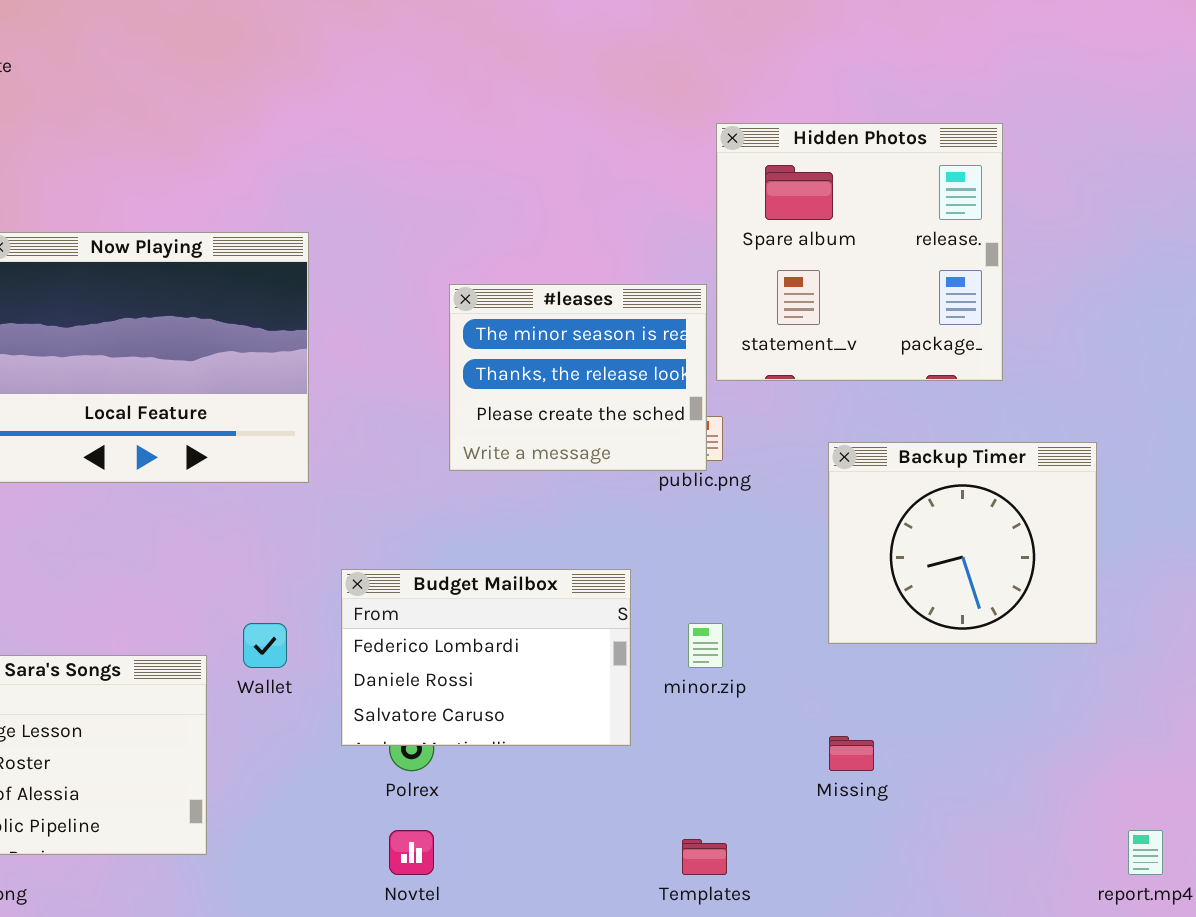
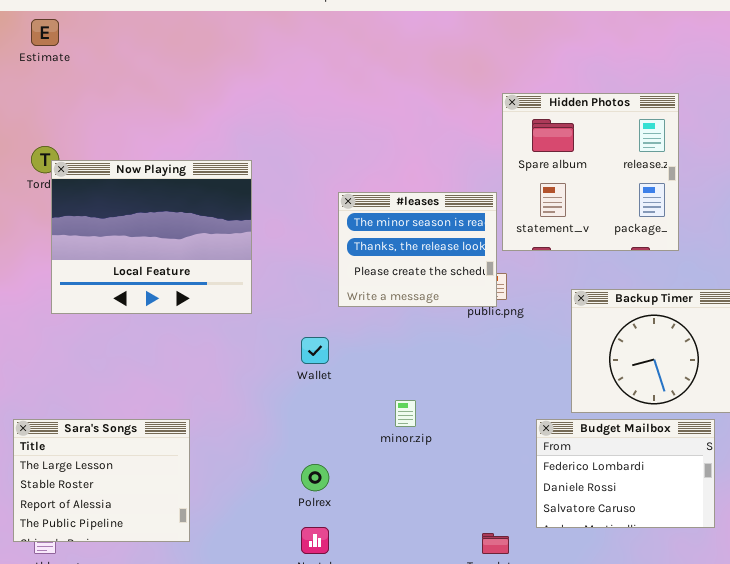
Budget Mailbox: [341,569,631,746] -> [536,419,715,528], moved
Wallet: [243,623,287,668] -> [301,337,329,364], moved
minor.zip: [688,623,723,668] -> [395,400,416,427], moved

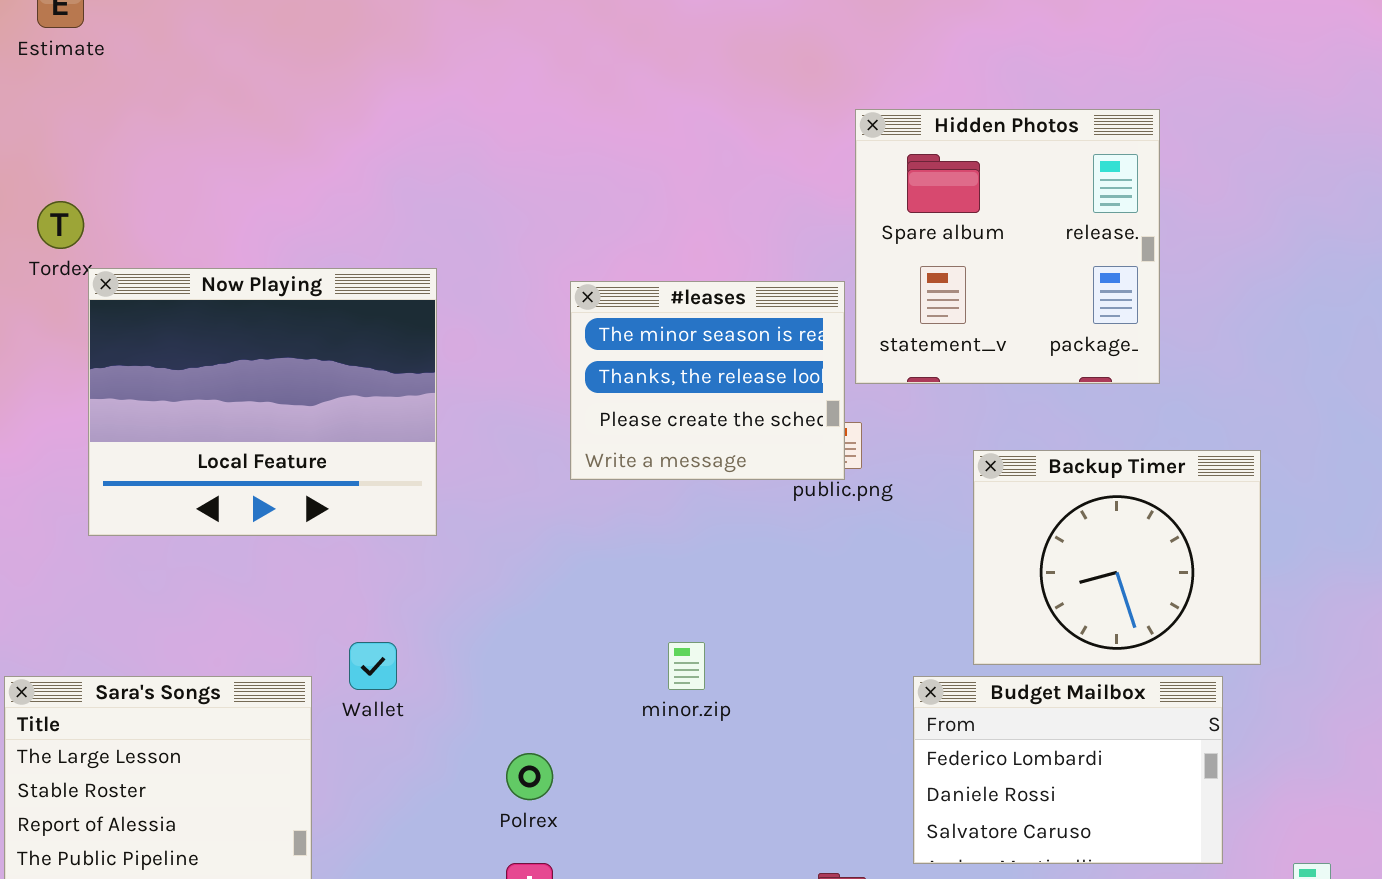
Now Playing: [51,160,252,314] -> [88,268,437,536], moved
Wallet: [301,337,329,364] -> [349,642,397,690], moved

